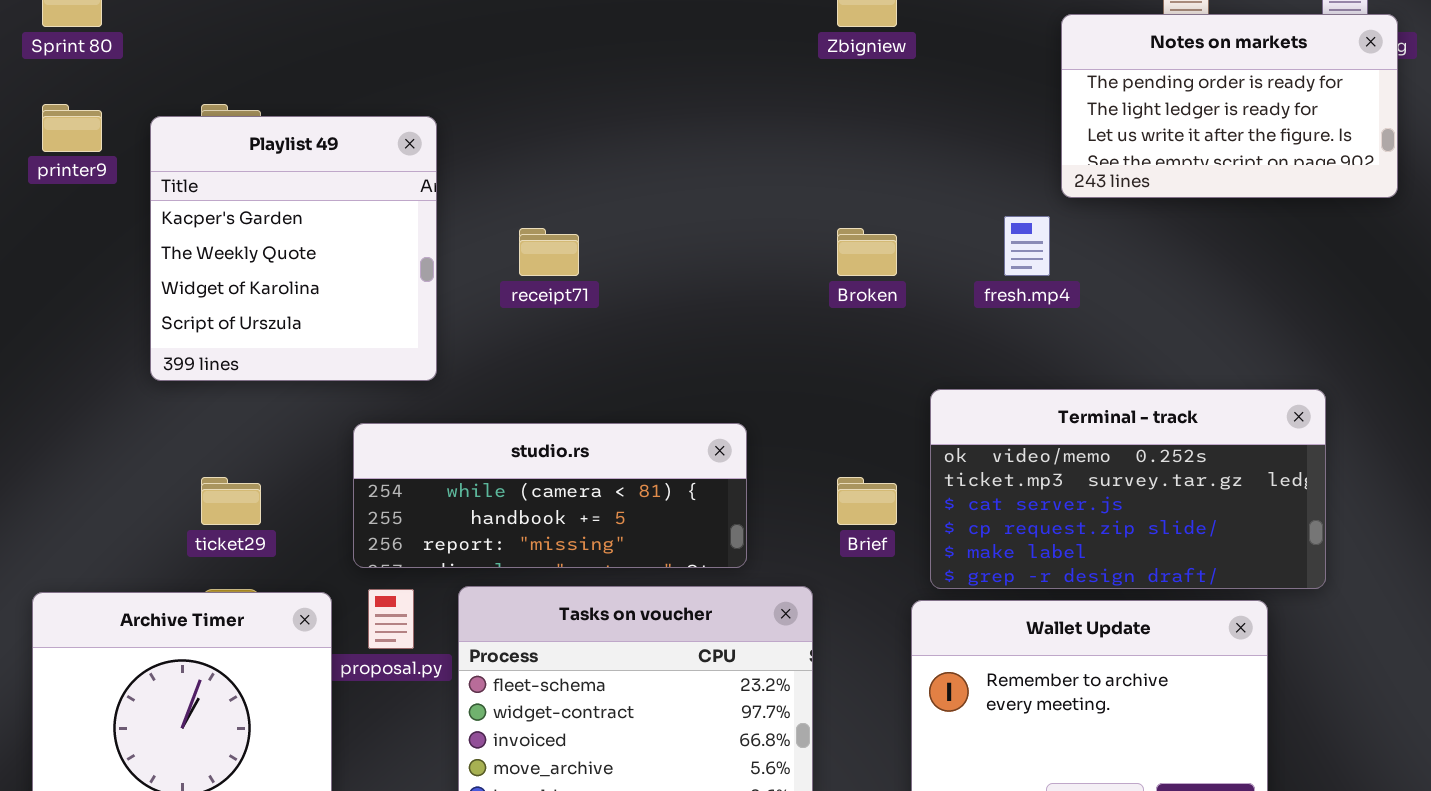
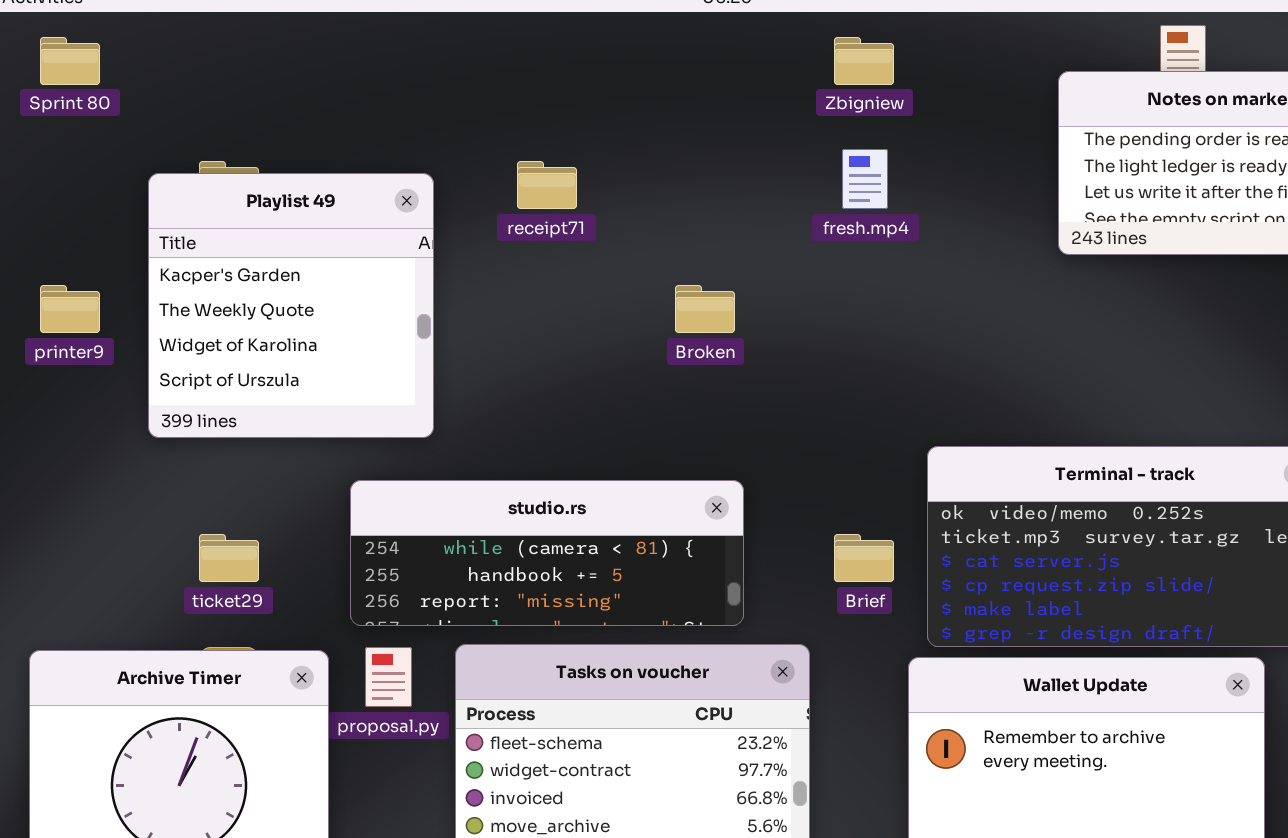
printer9: [42,104,102,152] -> [40,285,100,333], moved
fresh.mp4: [1004,216,1050,276] -> [842,149,888,209], moved
receipt71: [519,228,579,276] -> [517,161,577,209], moved
Broken: [837,228,897,276] -> [675,285,735,333], moved

